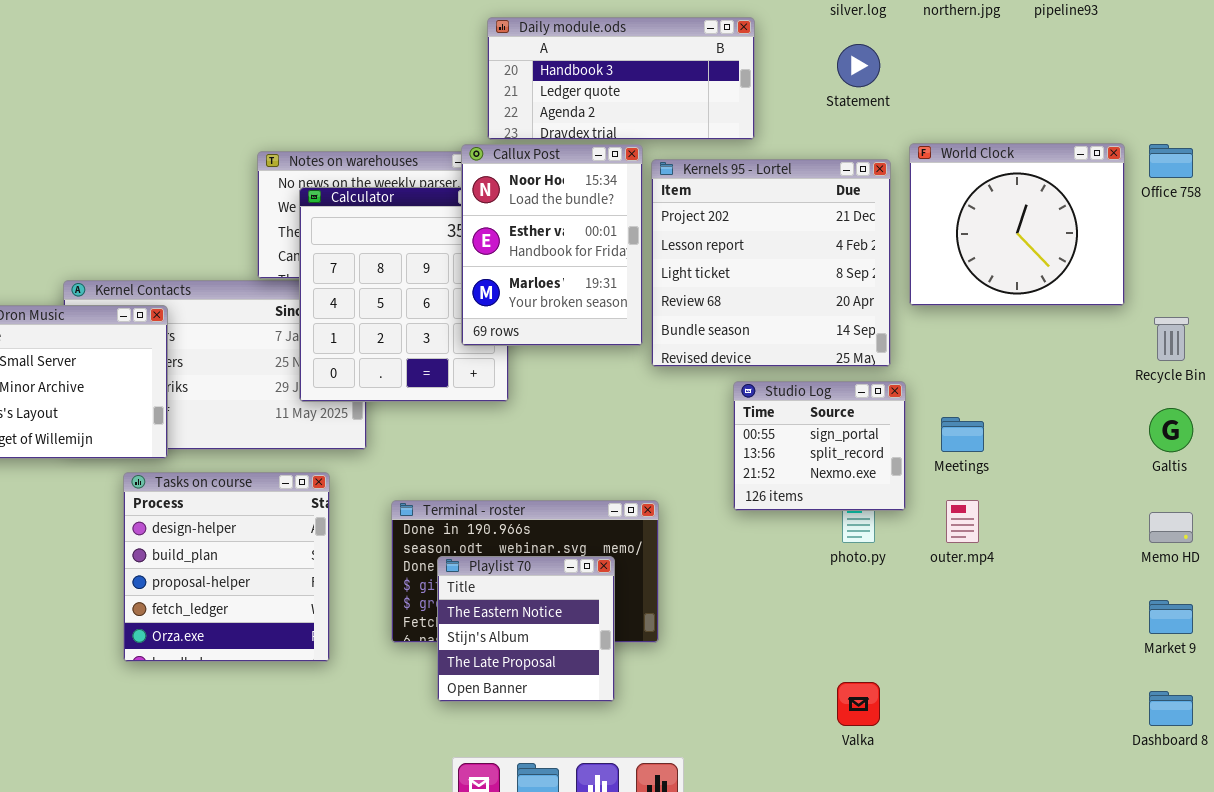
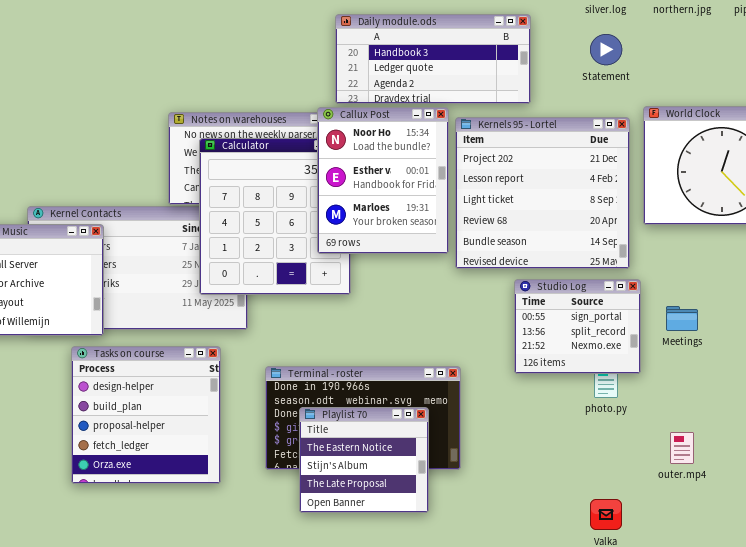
outer.mp4: [946,500,979,543] -> [670,432,694,464], moved

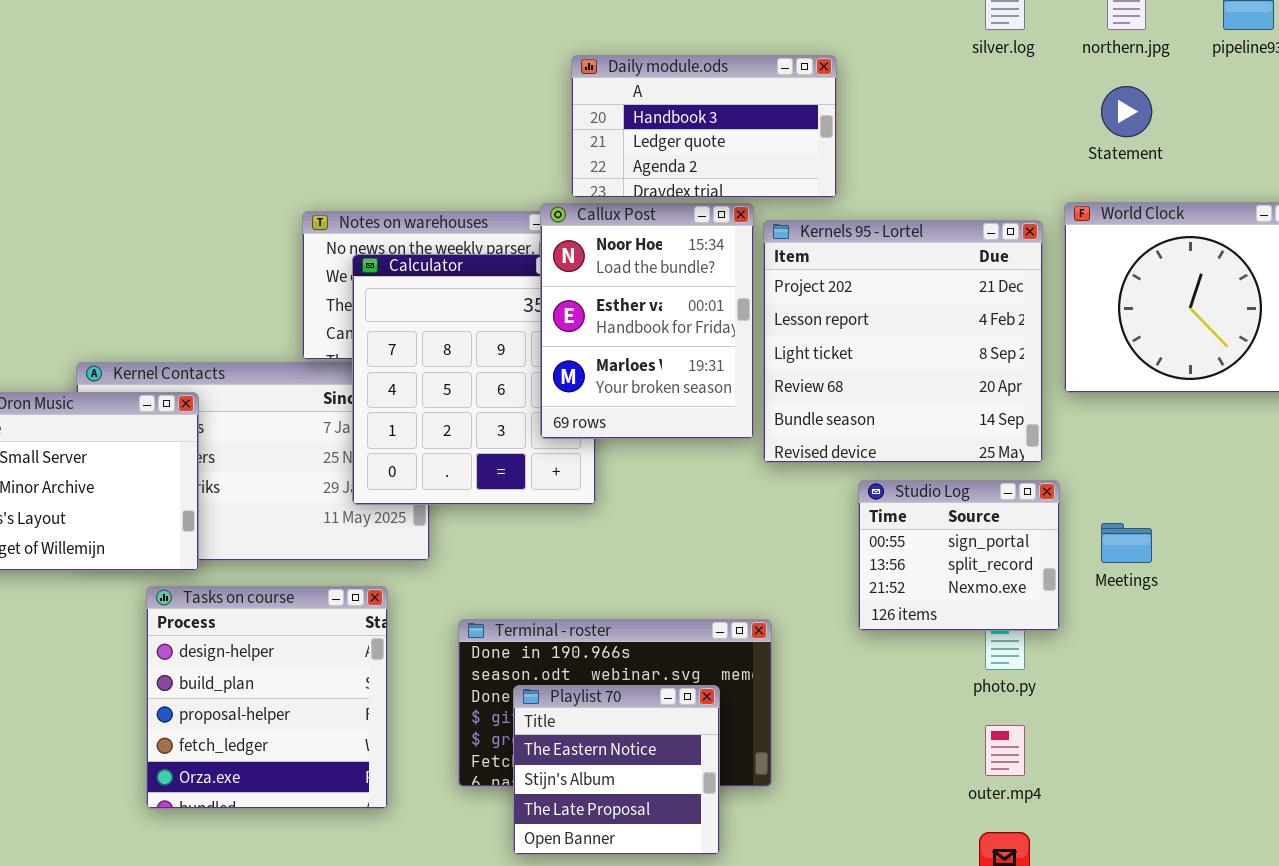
Daily module.ods: [335,14,531,104] -> [571,55,837,198], resized
Statement: [590,34,622,65] -> [1101,86,1152,137], moved
outer.mp4: [670,432,694,464] -> [985,725,1025,776], moved

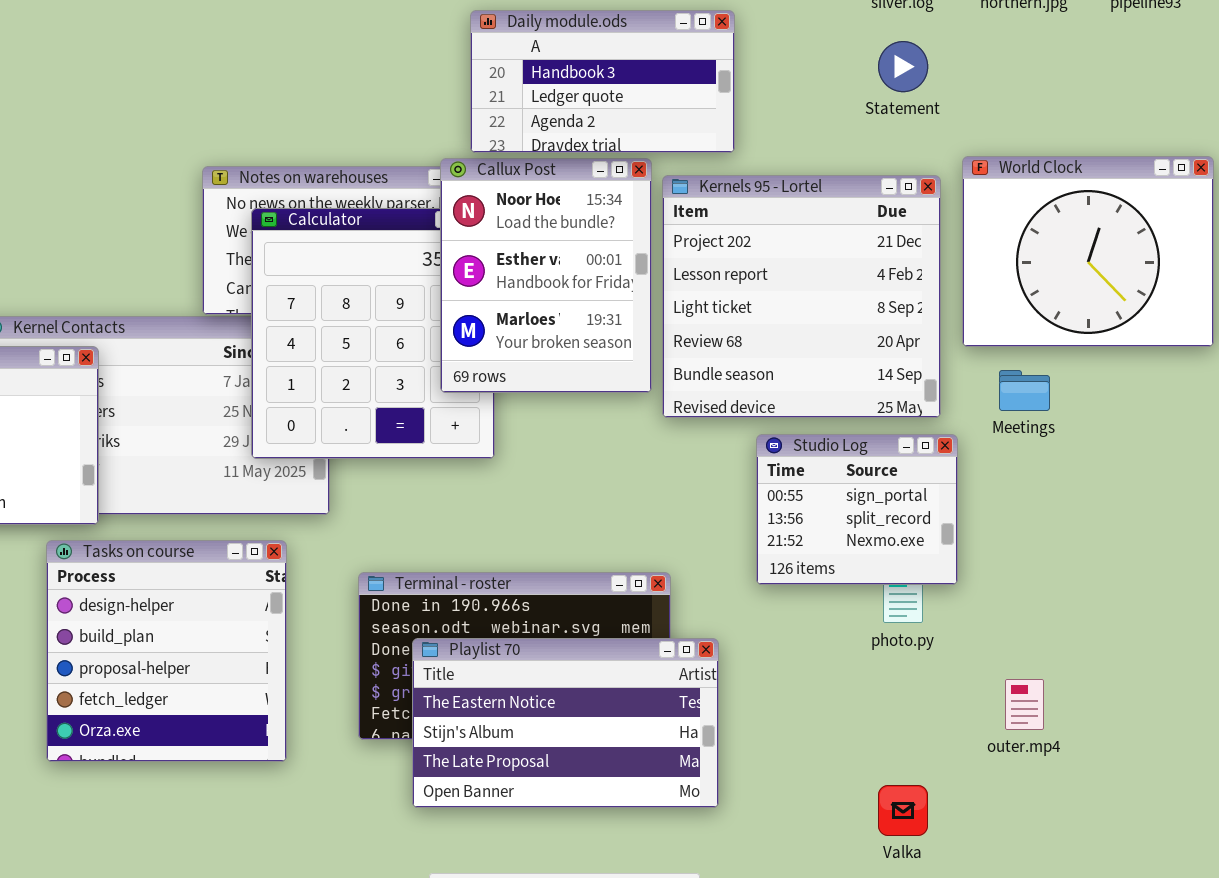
Statement: [1101,86,1152,137] -> [878,41,928,92], moved
Meetings: [1101,523,1152,563] -> [999,370,1050,411], moved
Playlist 70: [513,685,720,855] -> [412,638,719,808], resized
outer.mp4: [985,725,1025,776] -> [1005,679,1044,730], moved

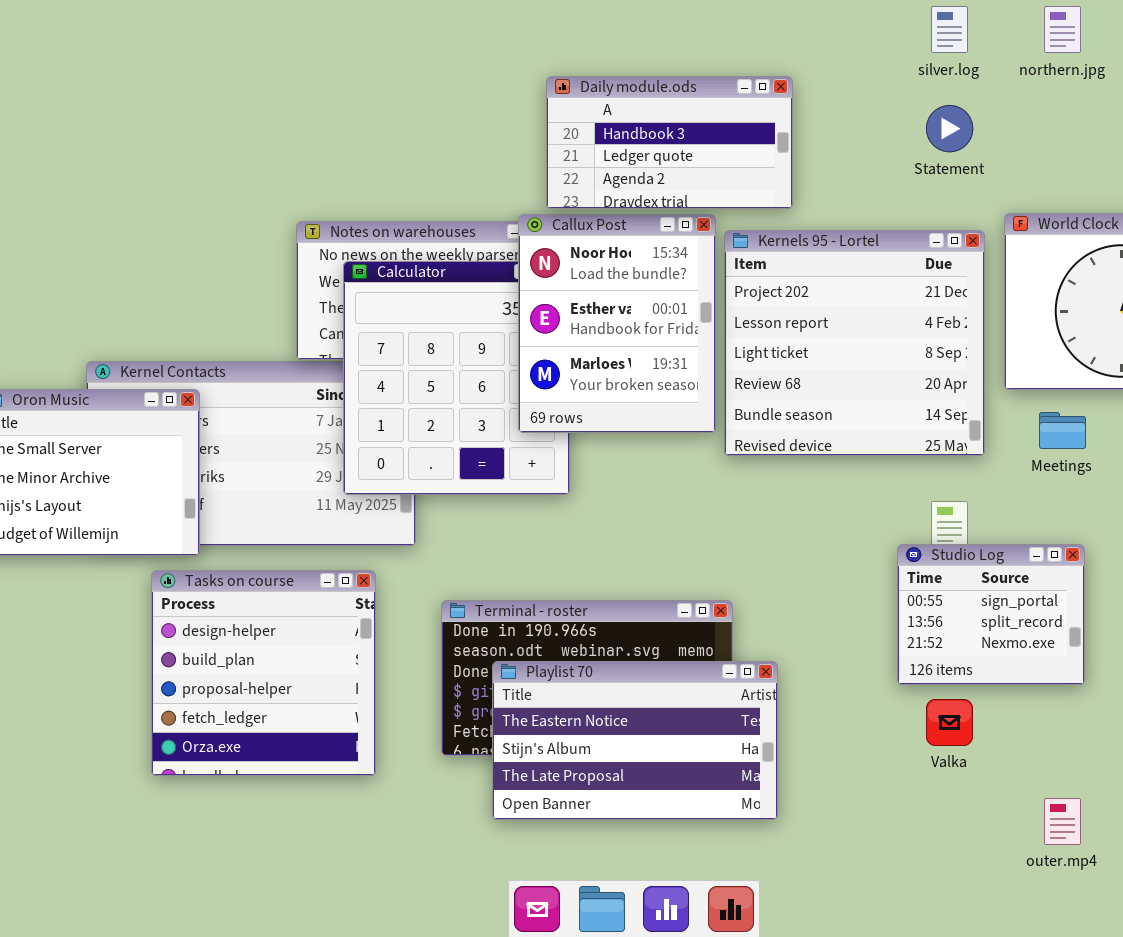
Studio Log: [756,434,958,585] -> [897,544,1085,685], moved
outer.mp4: [1005,679,1044,730] -> [1044,798,1081,845], moved
Valka: [878,785,928,836] -> [926,699,973,746], moved

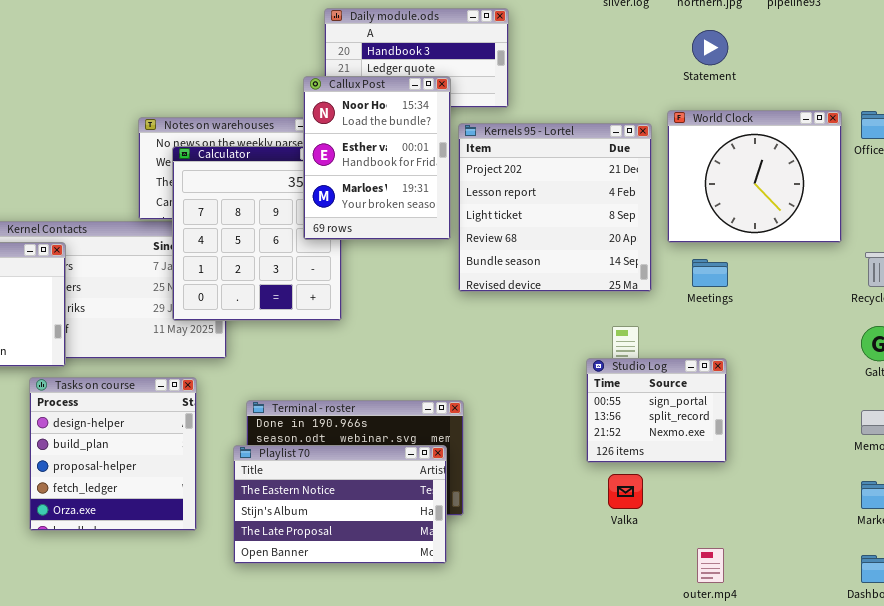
Statement: [926,105,973,152] -> [692,30,728,65], moved
Callux Post: [518,214,716,433] -> [303,76,451,240], moved
Playlist 70: [492,661,778,820] -> [233,445,447,564], moved

